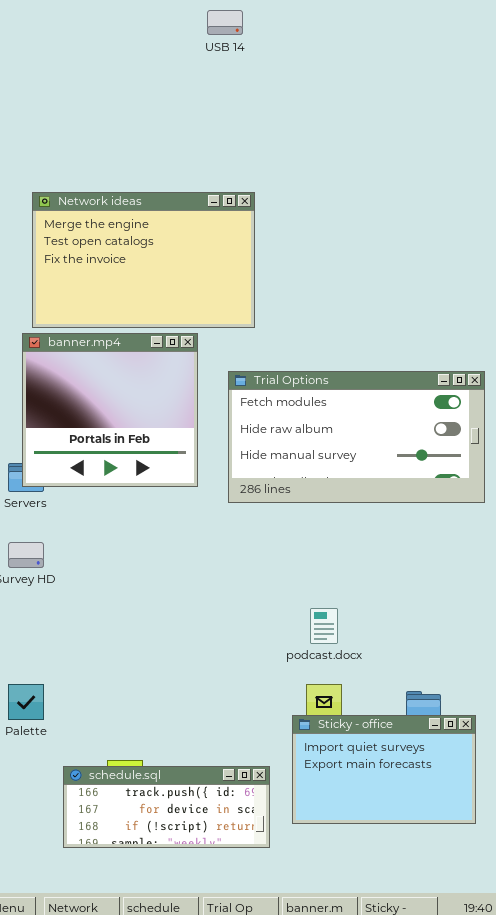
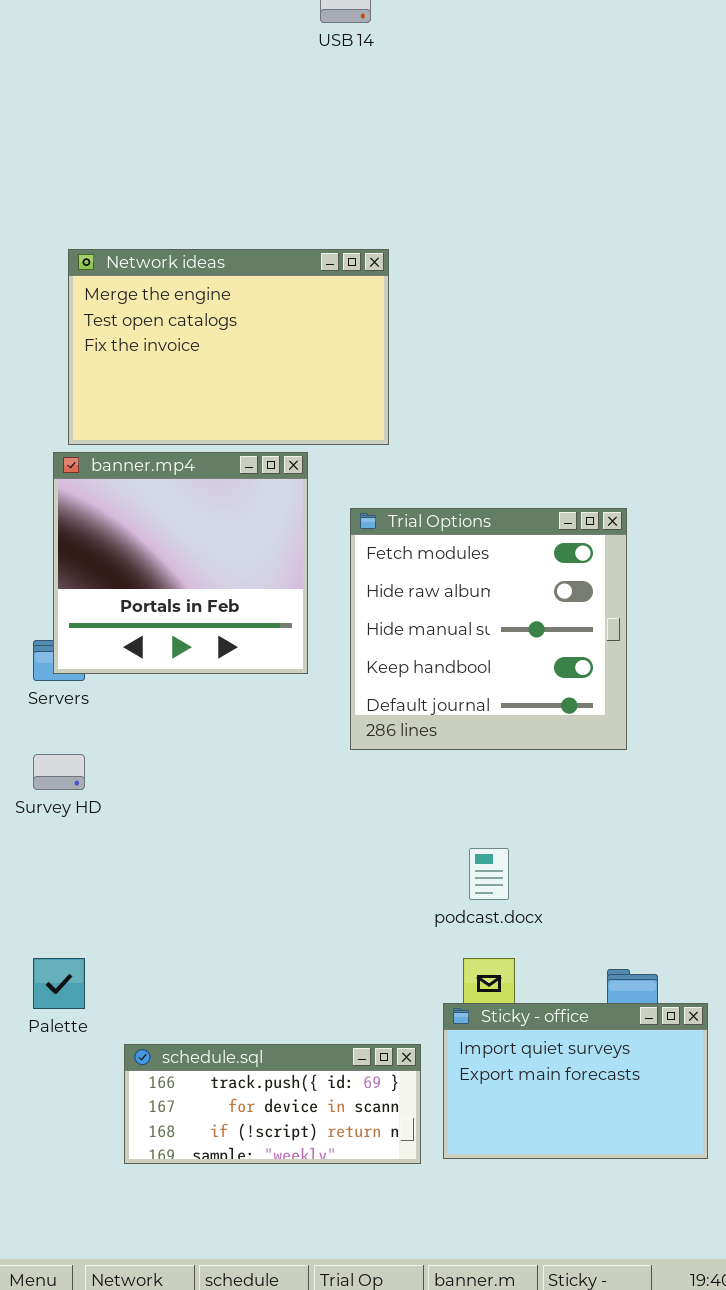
Trial Options: [228,371,485,503] -> [350,508,627,750], resized
schedule.sql: [63,766,270,848] -> [124,1044,421,1164], moved

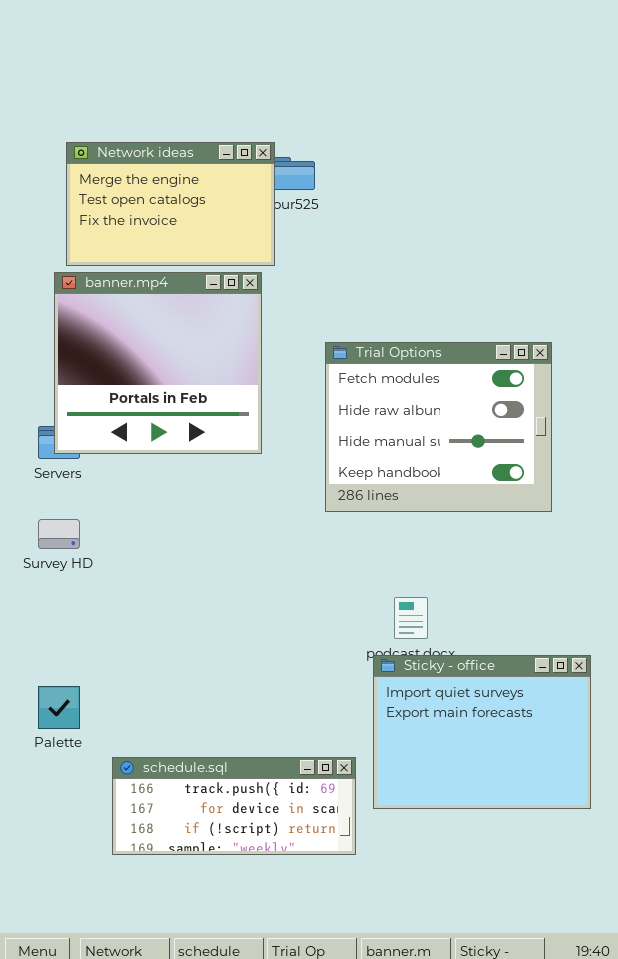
Network ideas: [68,249,389,445] -> [66,142,275,266], resized
Trial Options: [350,508,627,750] -> [325,342,552,512], moved, resized
Sticky - office: [443,1003,708,1159] -> [373,655,591,809], moved, resized

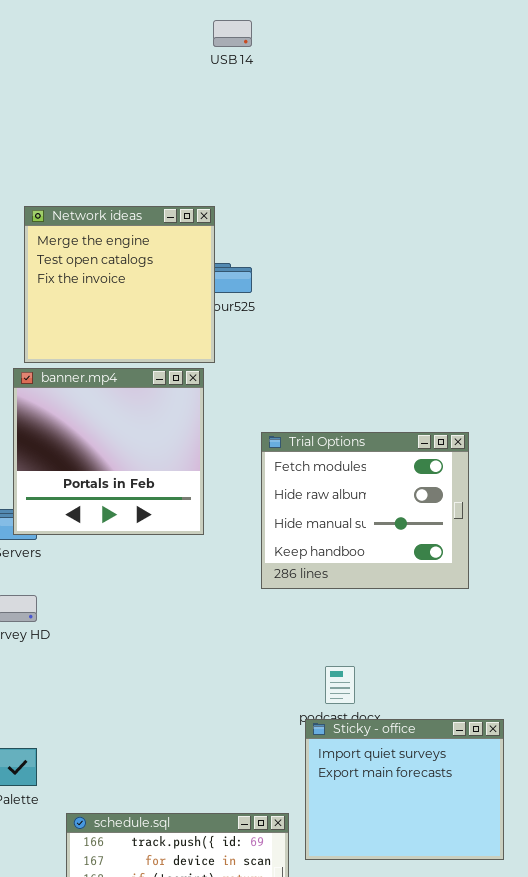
Network ideas: [66,142,275,266] -> [24,206,215,363], resized

